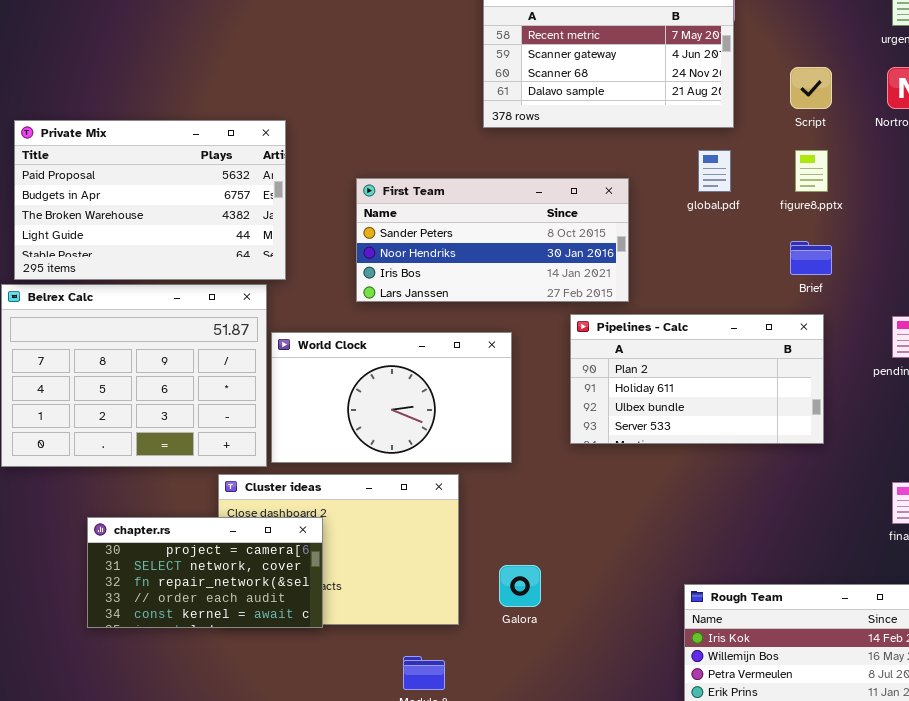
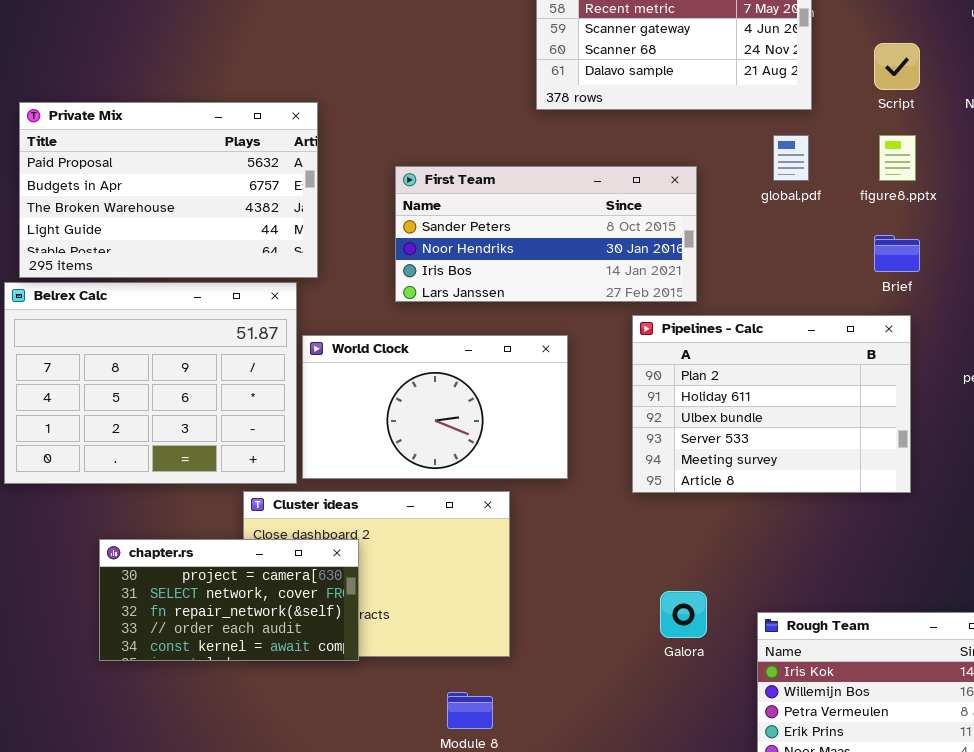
Pipelines - Calc: [570,314,824,444] -> [632,315,911,493], resized
Galora: [499,565,541,607] -> [660,591,707,638], moved

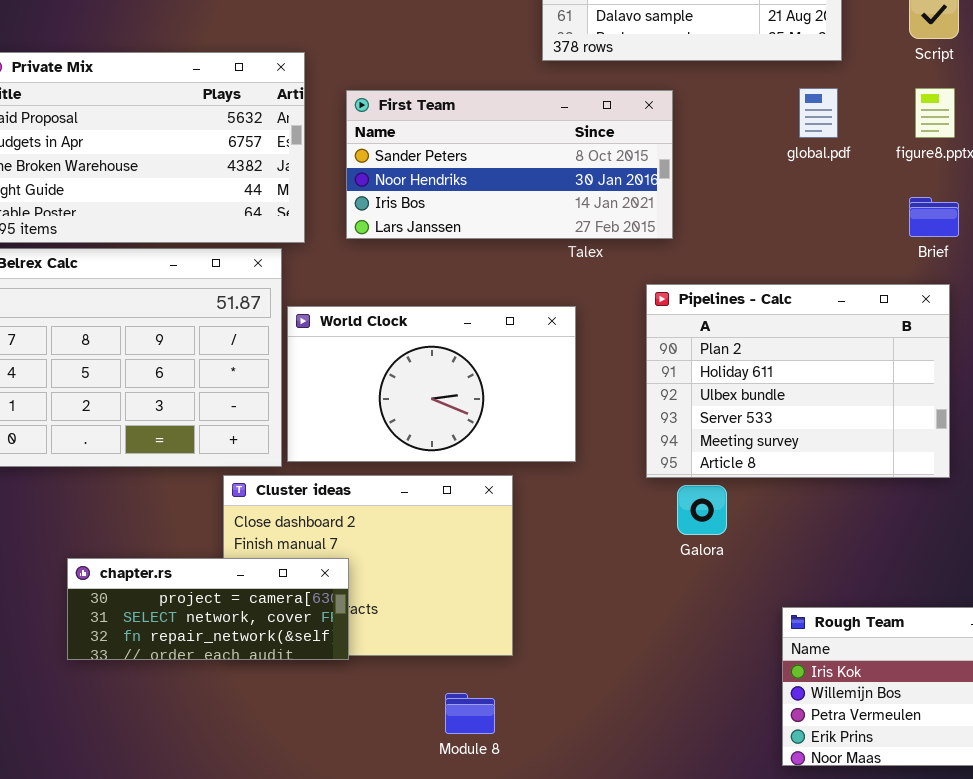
First Team: [395,166,697,302] -> [346,90,673,239], moved
chapter.rs: [99,539,359,661] -> [67,558,349,660], resized
Galora: [660,591,707,638] -> [677,485,727,535], moved

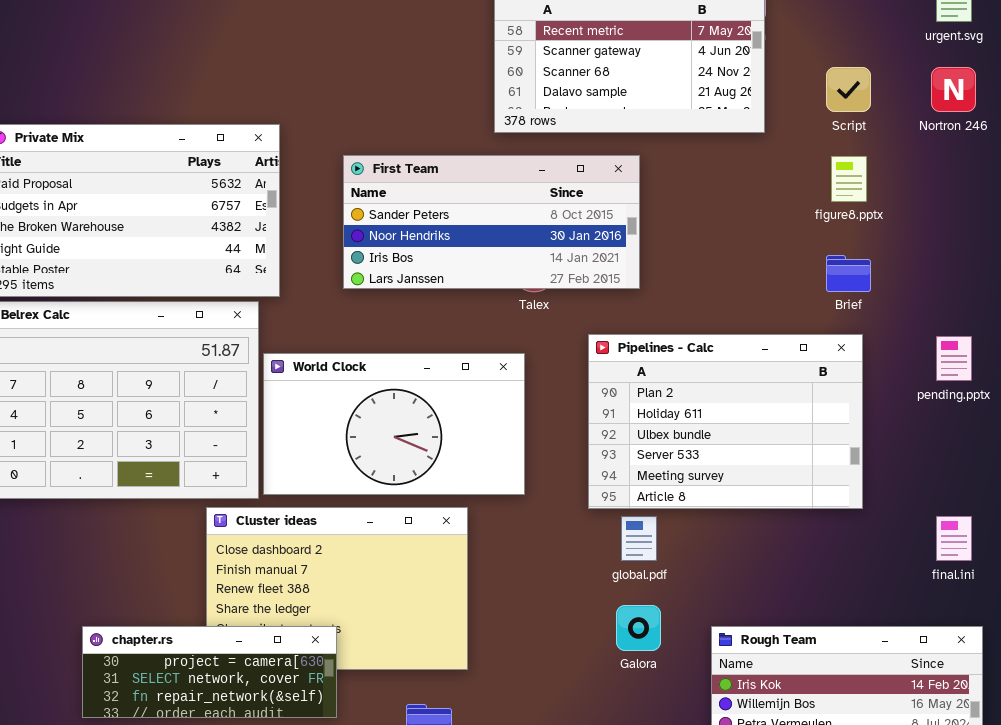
global.pdf: [799,88,838,138] -> [621,516,657,561], moved
First Team: [346,90,673,239] -> [343,155,640,289], moved
Galora: [677,485,727,535] -> [616,605,661,651], moved
chapter.rs: [67,558,349,660] -> [82,626,337,718], moved

